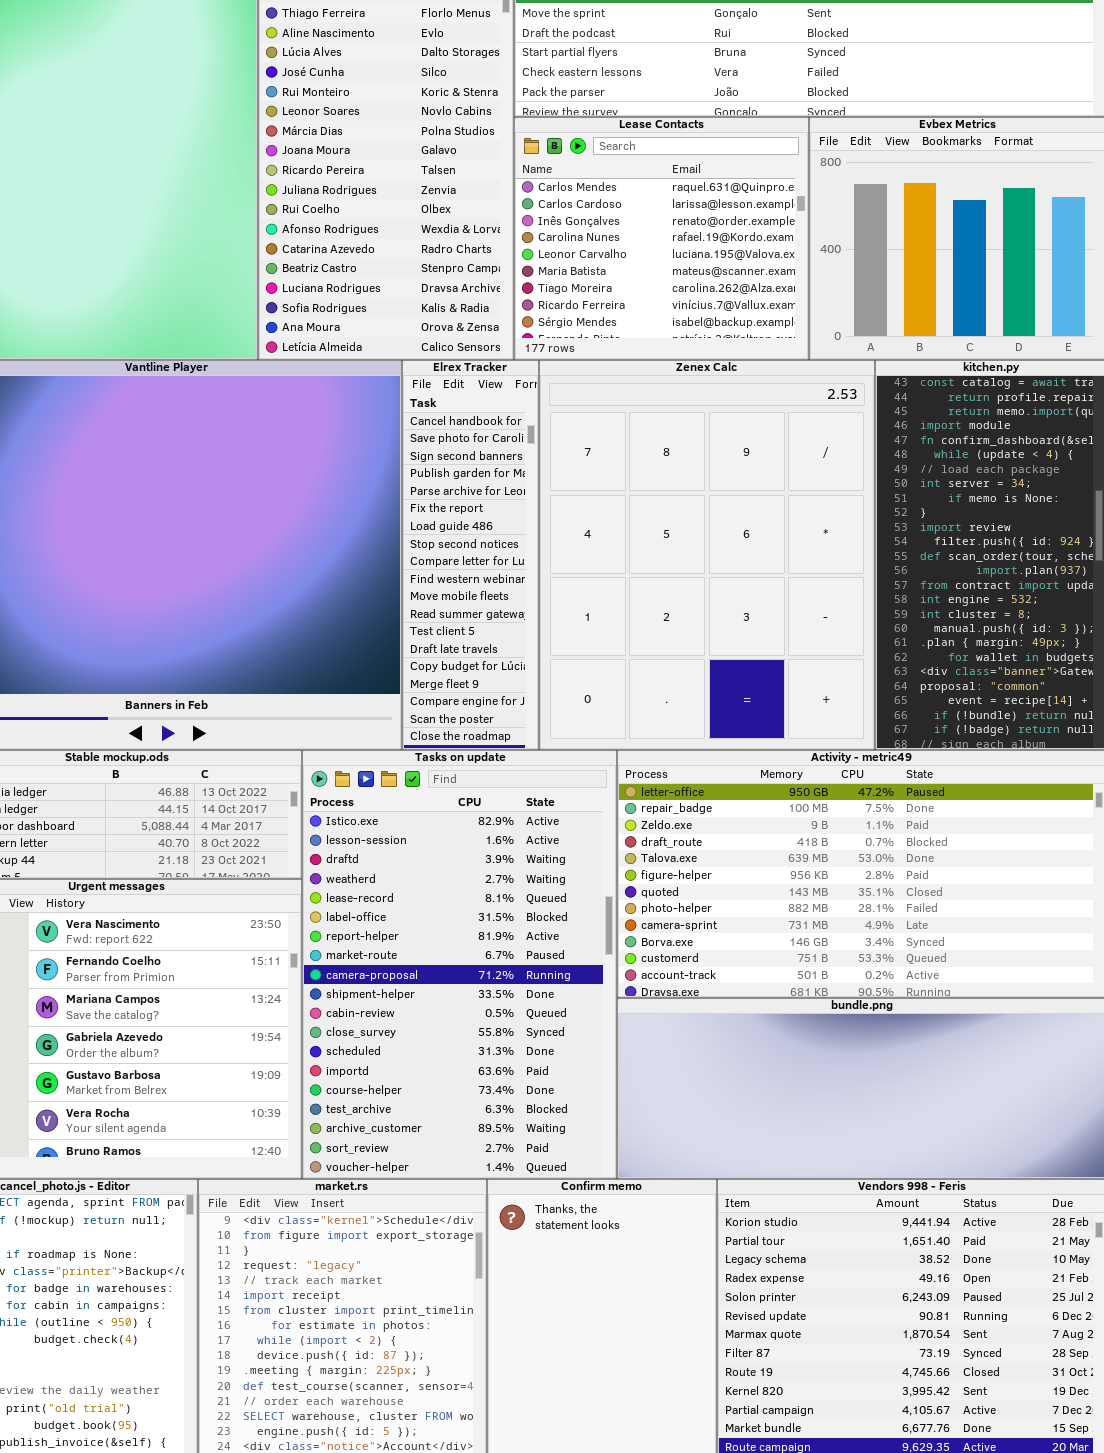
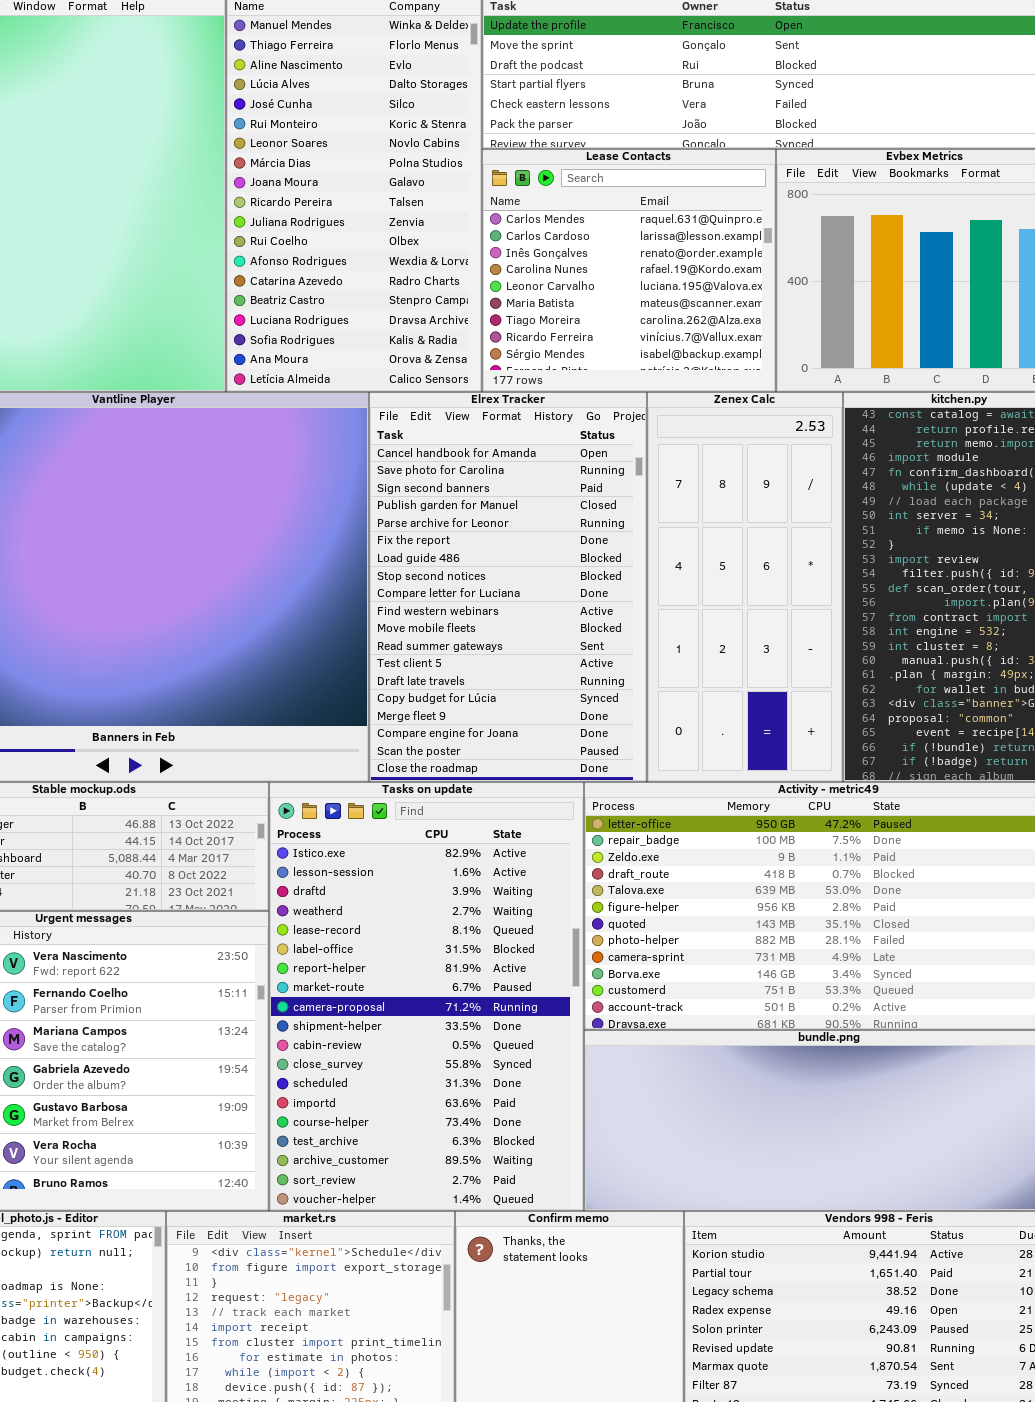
Elrex Tracker: [402,360,539,750] -> [369,392,647,782], resized
Zenex Calc: [539,360,875,750] -> [647,392,843,782], resized

